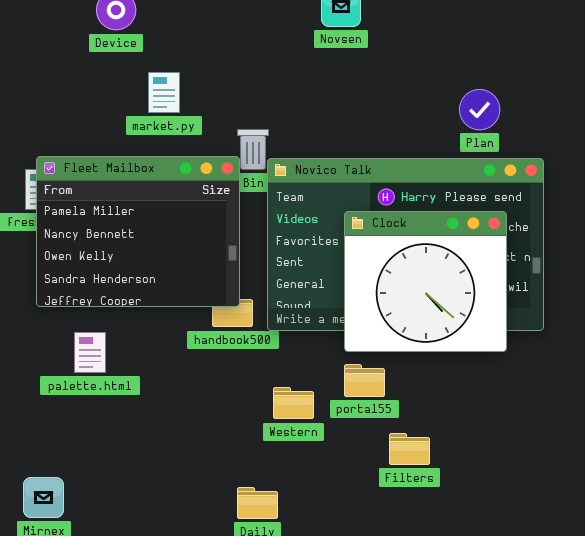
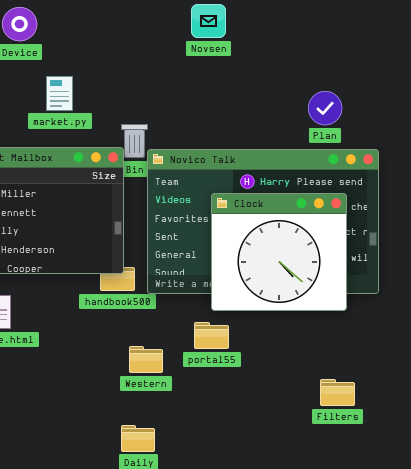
portal55: [344,364,385,397] -> [194,322,229,349], moved
Western: [273,387,314,419] -> [129,346,163,373], moved
Filters: [389,433,430,465] -> [320,379,355,406], moved

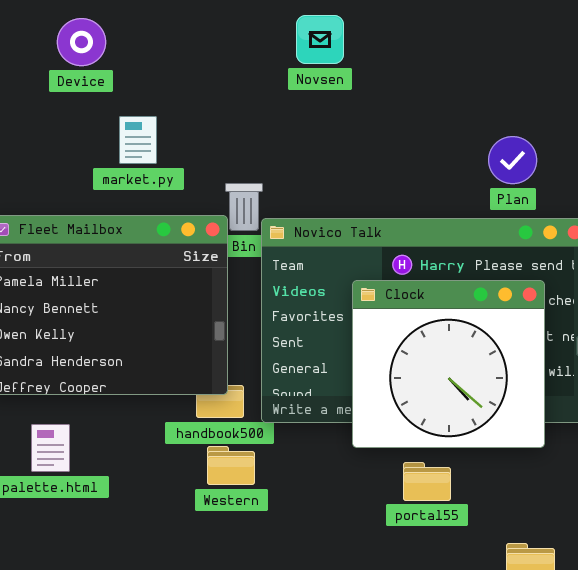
Novsen: [191,4,226,38] -> [296,15,344,64], moved
portal55: [194,322,229,349] -> [403,462,451,501], moved
Western: [129,346,163,373] -> [207,446,255,485], moved

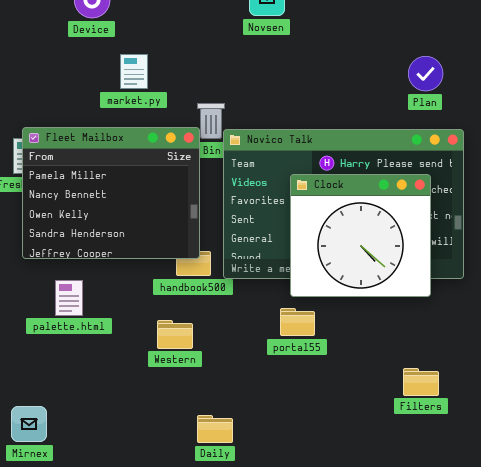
Plan: [488,136,537,184] -> [408,56,443,91], moved
Western: [207,446,255,485] -> [157,320,193,349], moved
portal55: [403,462,451,501] -> [280,308,315,336], moved

